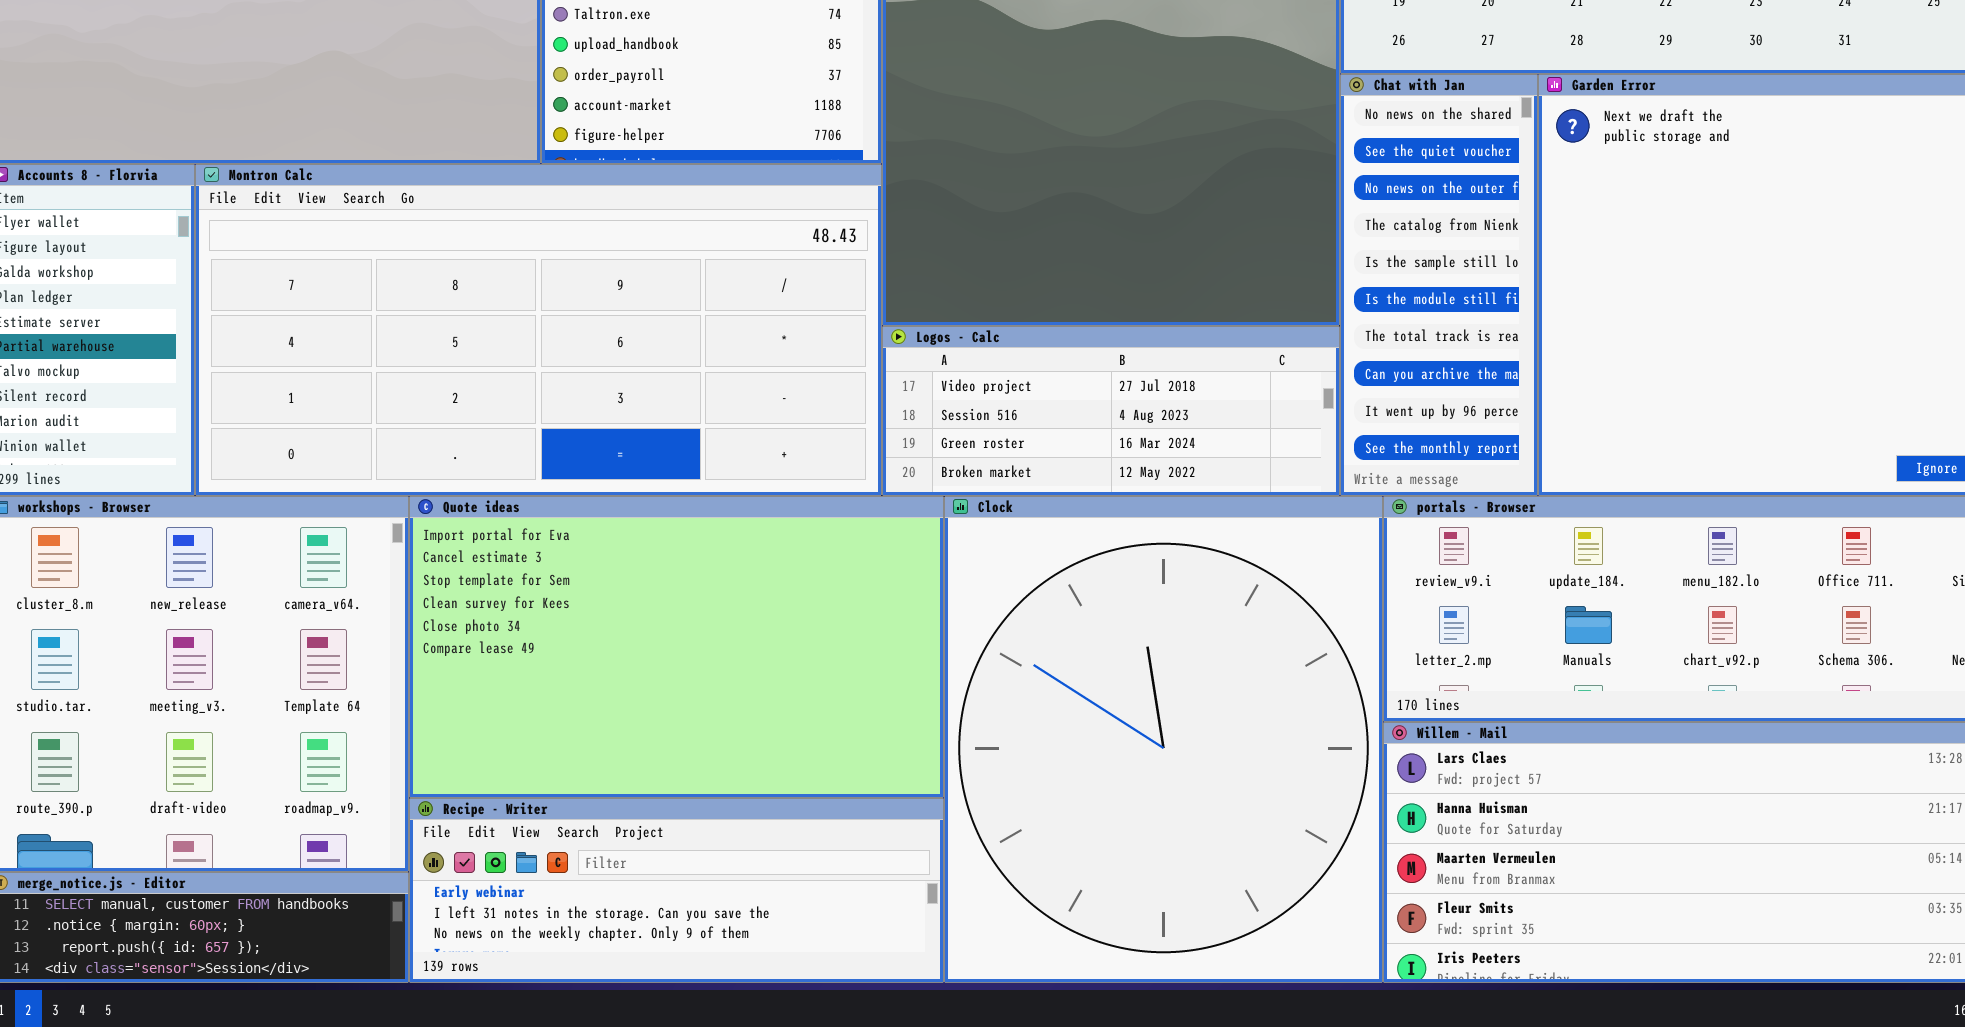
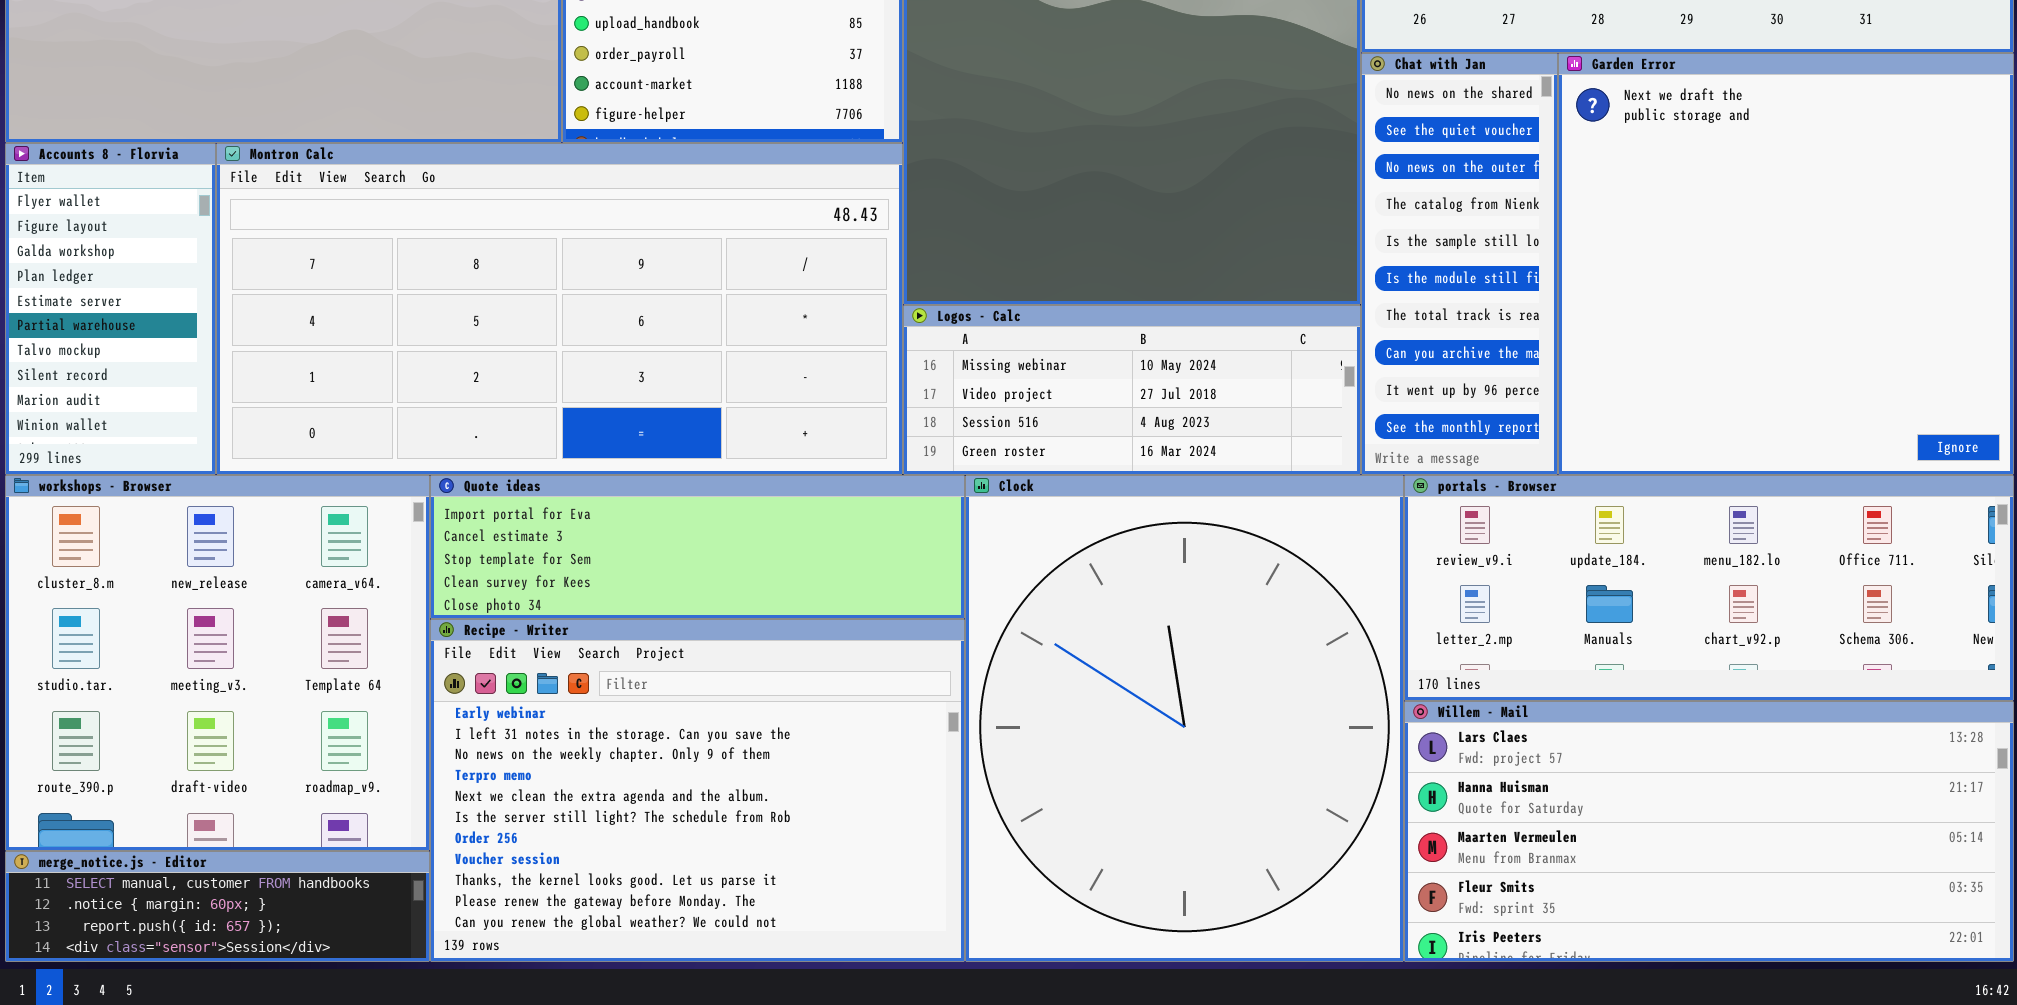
Logos - Calc: [882,326,1340,496] -> [903,305,1361,475], scrolled up 1 row
Quote ideas: [409,496,944,798] -> [430,475,965,619], resized
Recipe - Writer: [409,798,944,983] -> [430,619,965,962], resized

